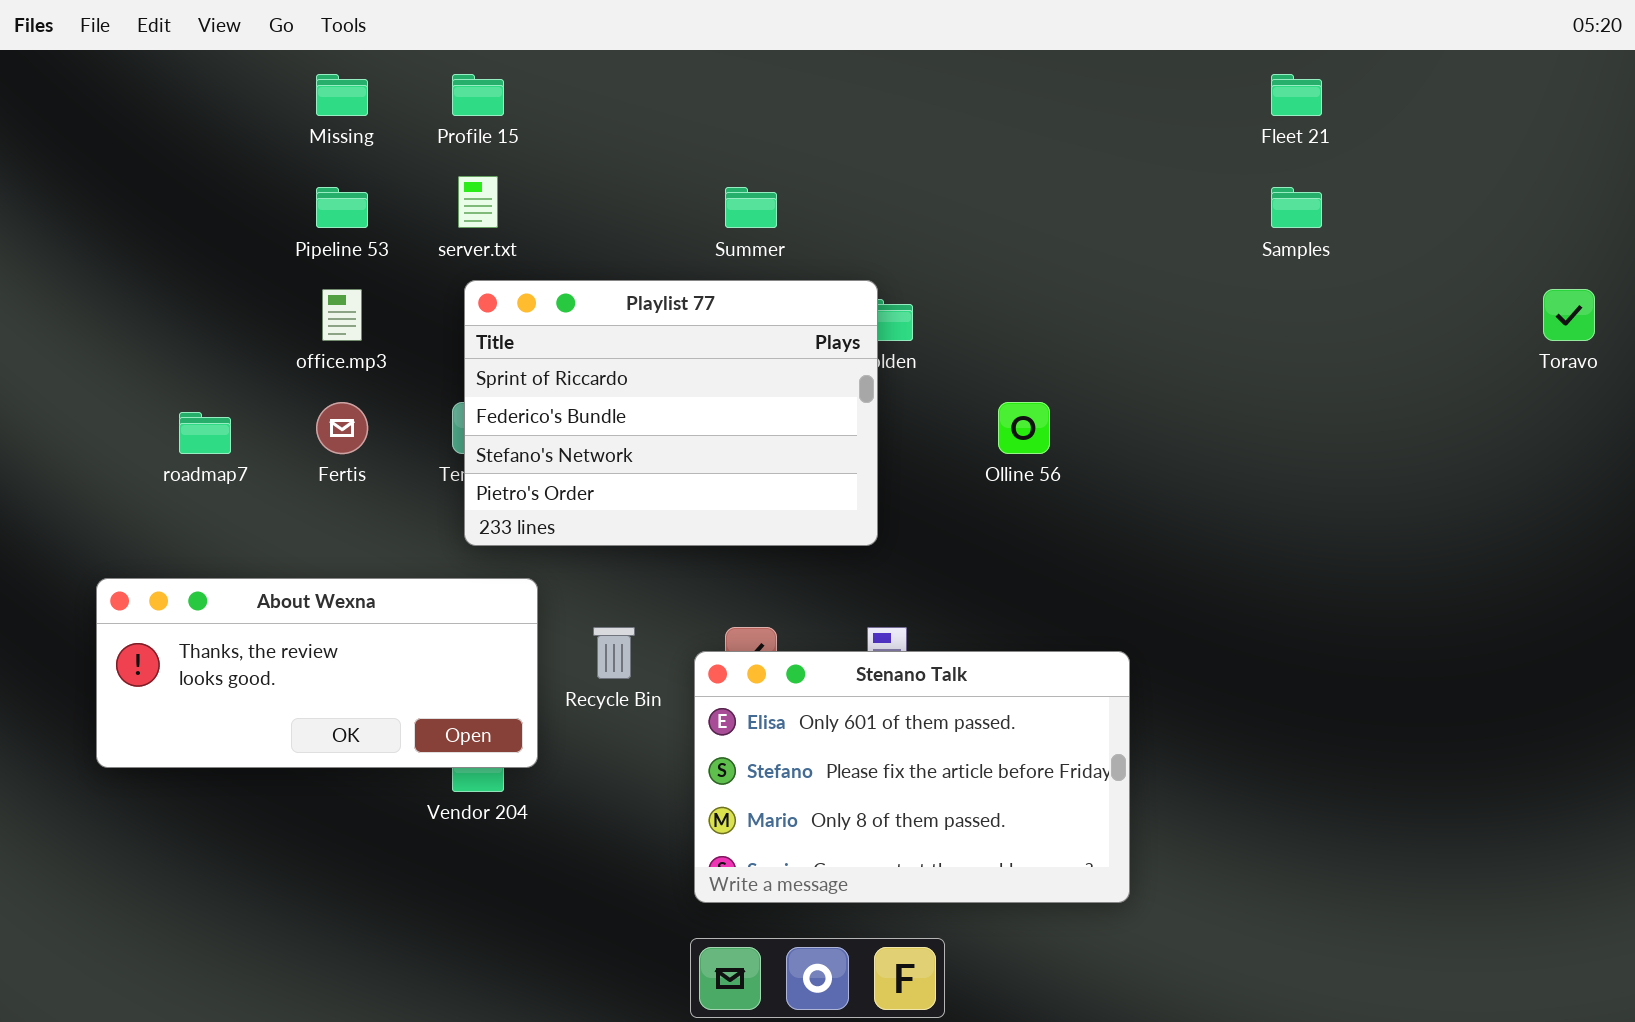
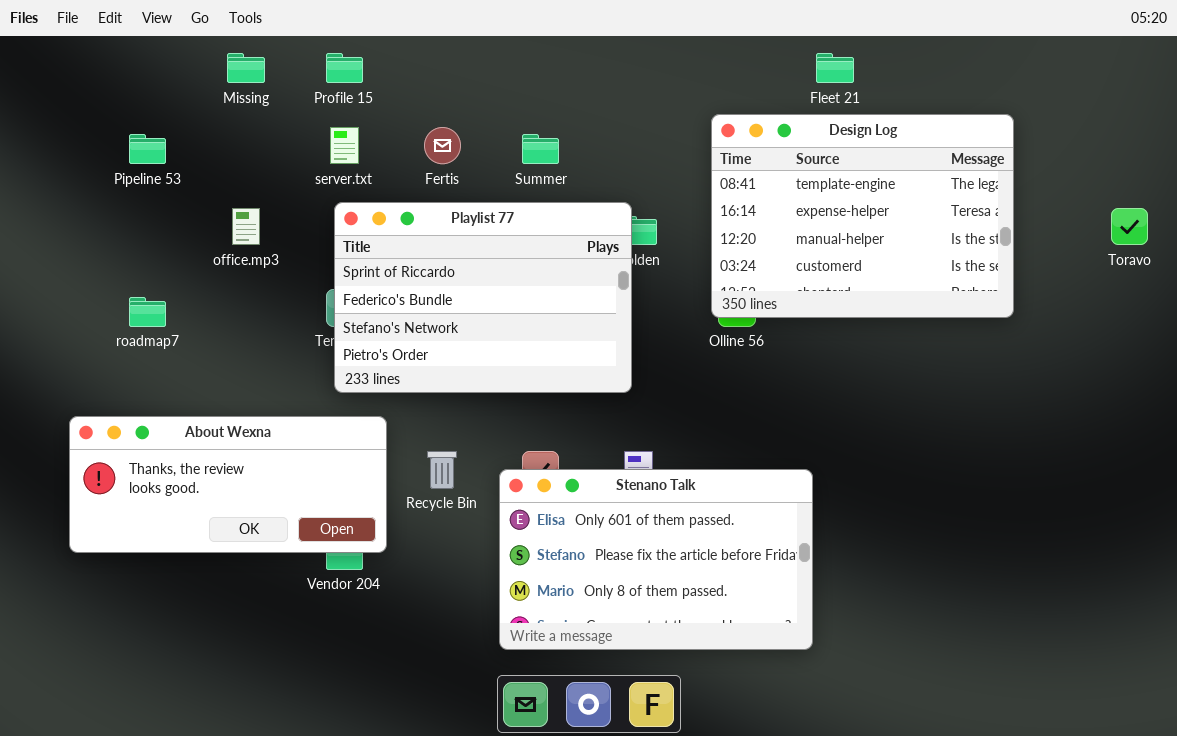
Fleet 21: [1271,74,1322,116] -> [816,53,854,83], moved
Design Log: none -> [711,114,1014,318], opened
Pipeline 53: [316,187,368,228] -> [129,134,166,164], moved
Fertis: [316,402,368,454] -> [424,127,461,164], moved

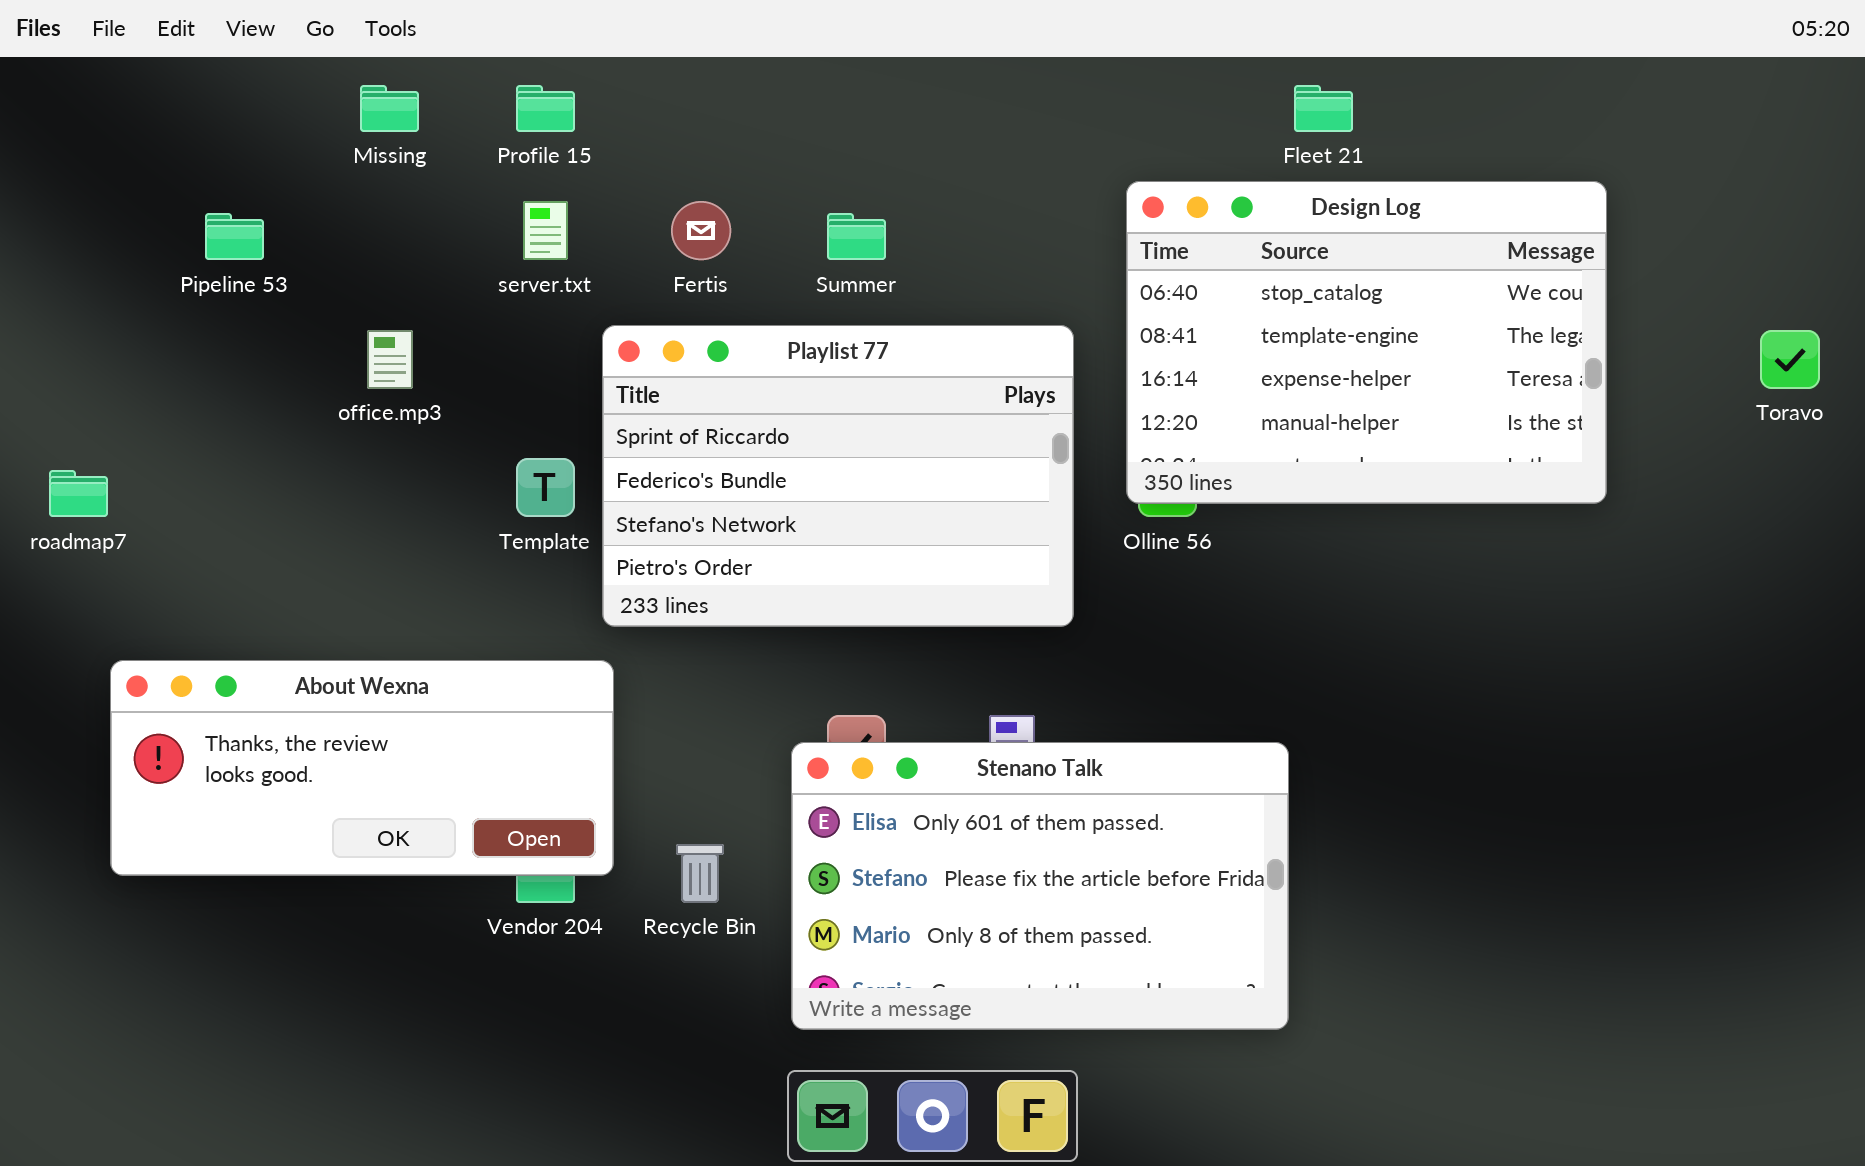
Design Log: [711,114,1014,318] -> [1126,181,1607,504], scrolled up 1 row
Playlist 77: [334,202,632,393] -> [602,325,1074,627], moved
roadmap7: [129,297,166,327] -> [49,470,108,517], moved
Recycle Bin: [427,451,457,489] -> [676,844,724,903], moved

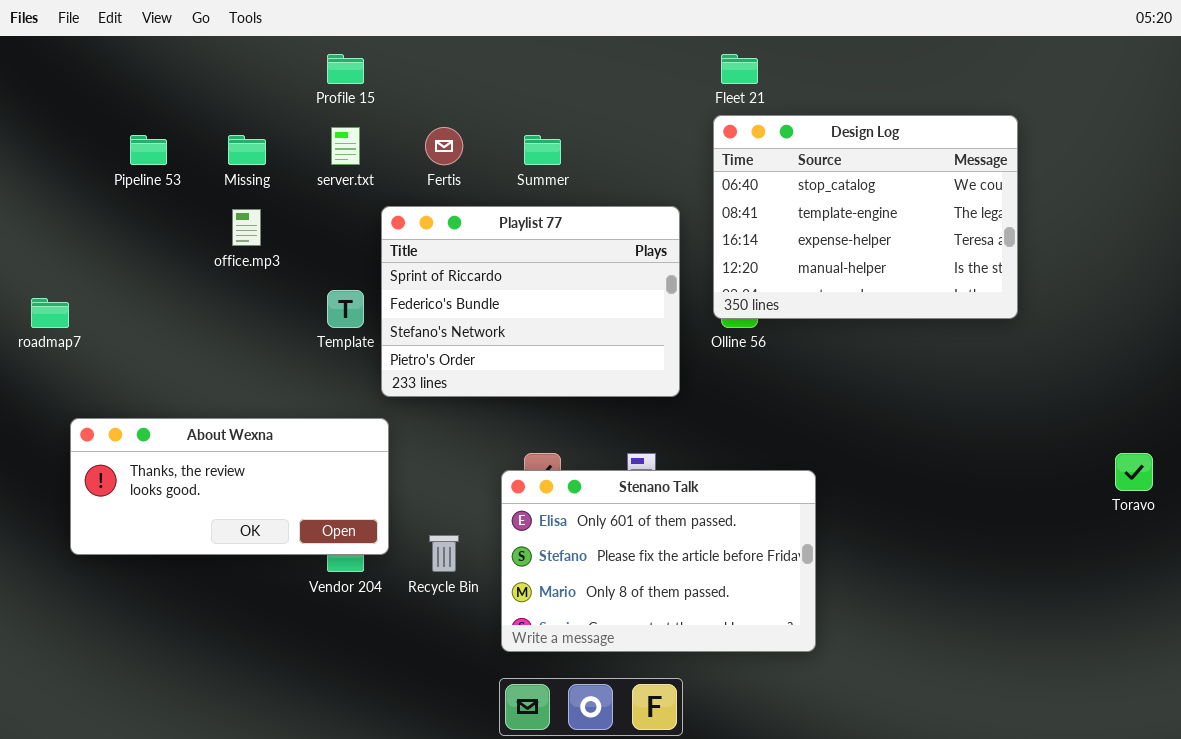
Missing: [360,85,419,132] -> [228,135,266,165], moved
Fleet 21: [1294,85,1353,132] -> [721,54,758,84], moved
Toravo: [1760,330,1820,389] -> [1115,453,1153,491], moved

